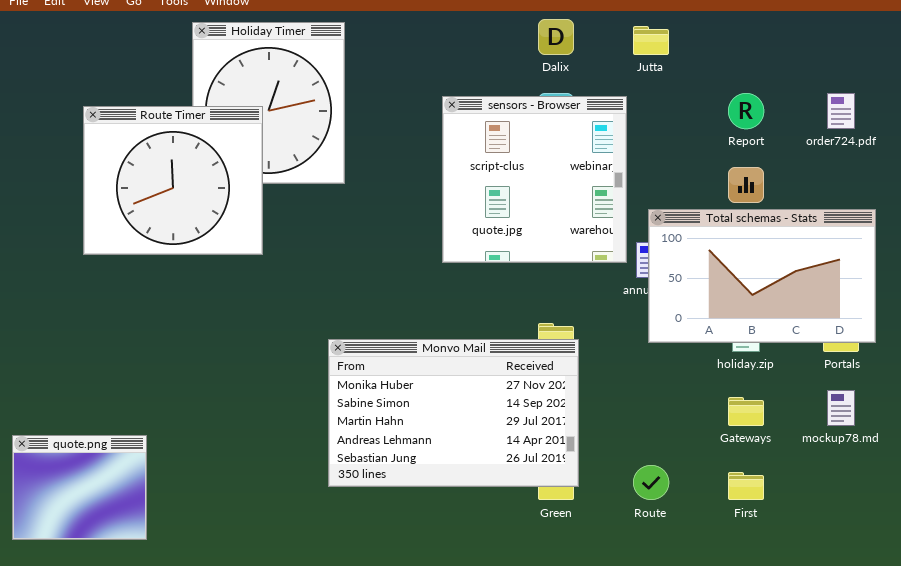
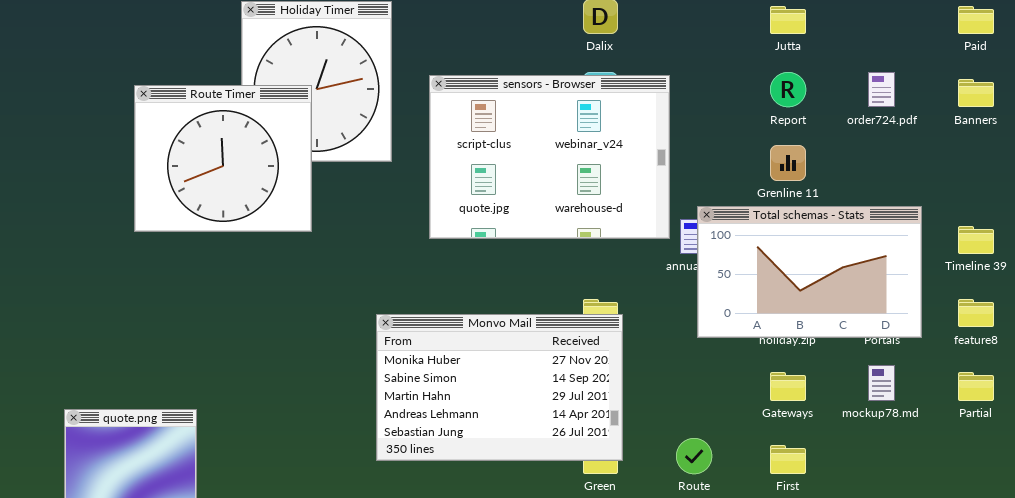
Jutta: [633,26,669,55] -> [770,6,806,34], moved
sensors - Browser: [442,96,627,263] -> [429,75,670,239], resized
Total schemas - Stats: [648,209,876,343] -> [697,206,922,338], moved

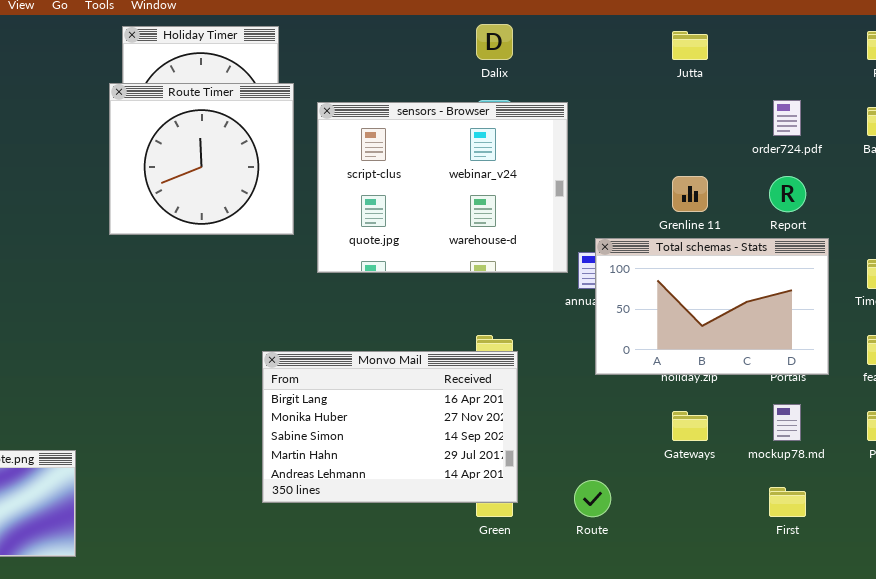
Report: [770,72,806,107] -> [769,176,806,212], moved
Route Timer: [134,85,312,232] -> [109,83,294,235], moved
Monvo Mail: [376,314,623,461] -> [262,351,518,503], scrolled up 1 row
First: [770,445,806,474] -> [769,487,806,517], moved

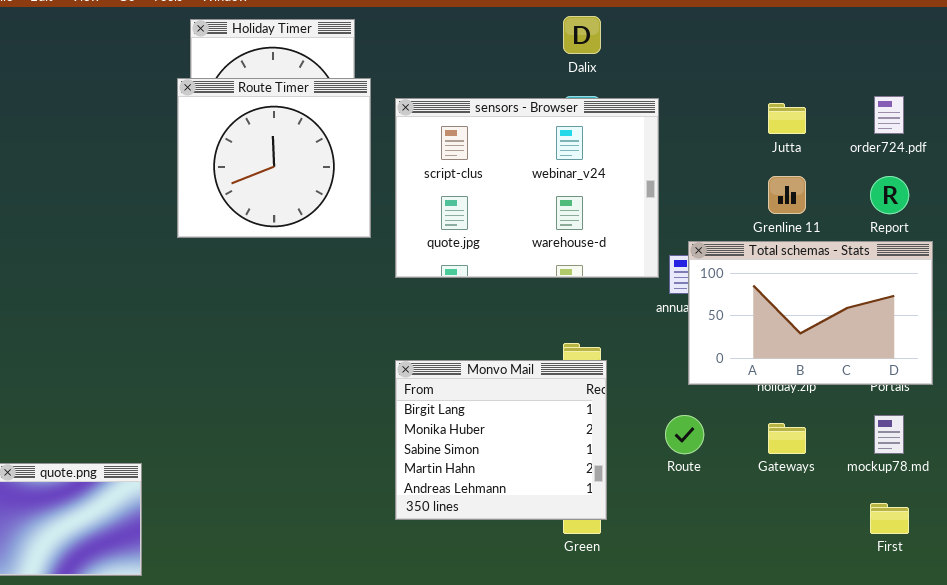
Jutta: [672,31,708,60] -> [768,103,806,134], moved
Monvo Mail: [262,351,518,503] -> [395,360,607,520], resized
Route: [574,480,611,517] -> [665,415,704,454], moved

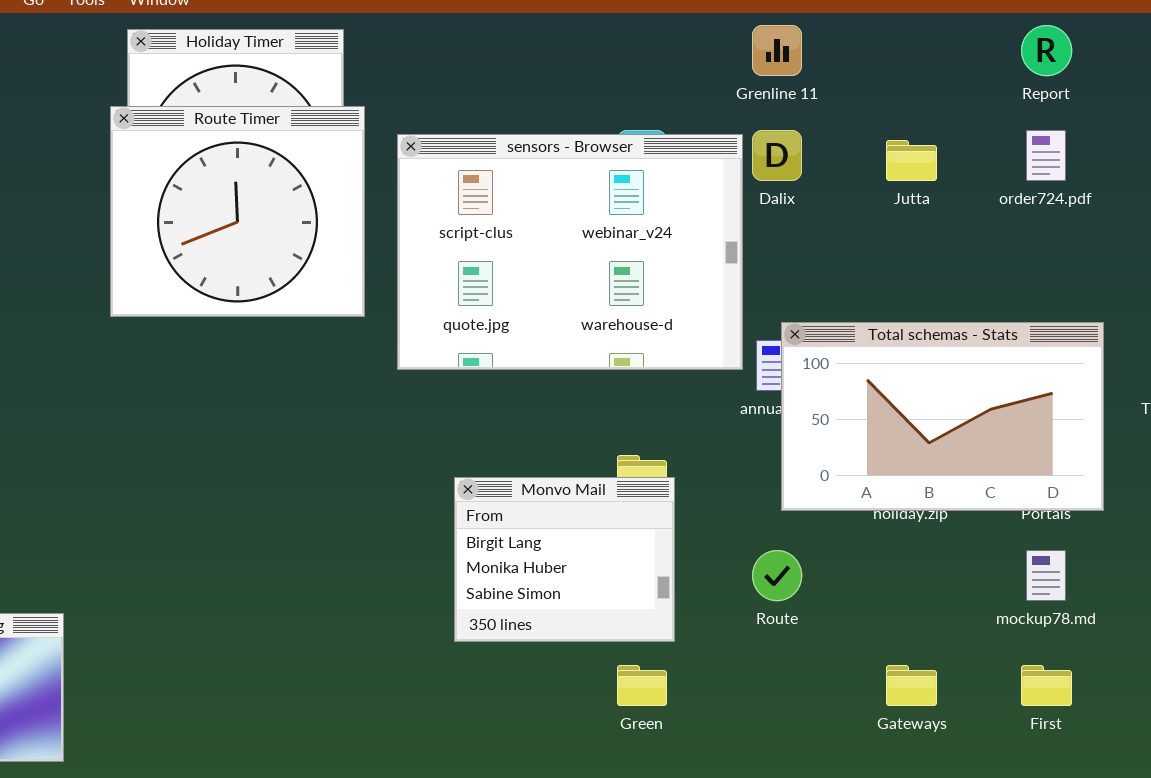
Dalix: [563,16,601,54] -> [752,130,802,181], moved
Grenline 11: [768,176,806,214] -> [752,25,802,76], moved
Report: [870,176,909,214] -> [1021,25,1072,76], moved
Monvo Mail: [395,360,607,520] -> [454,477,675,642], resized
Gateways: [768,423,806,454] -> [886,665,937,706], moved

